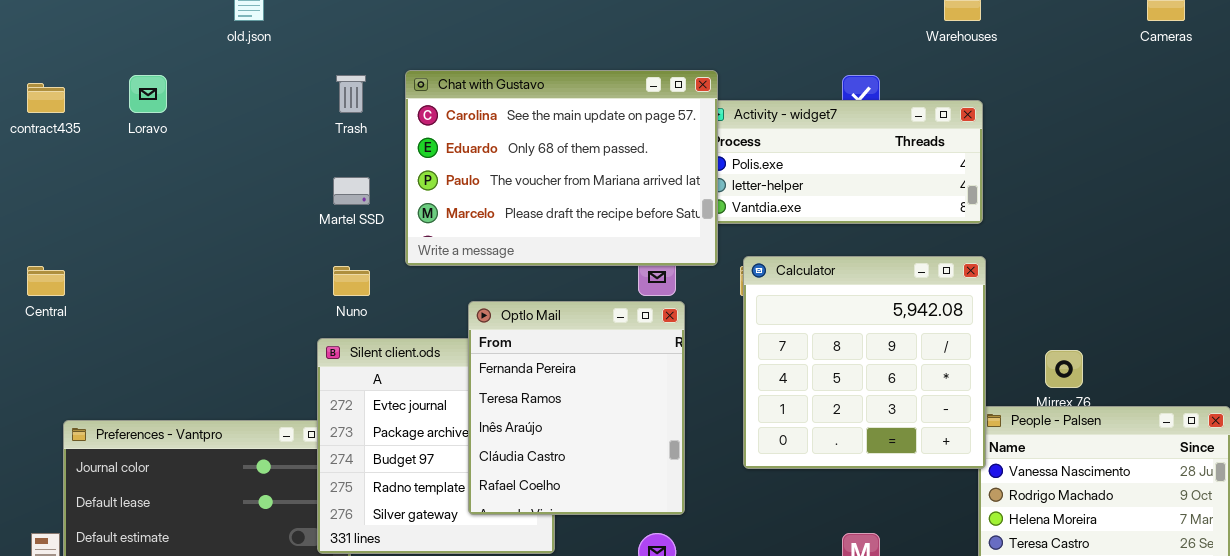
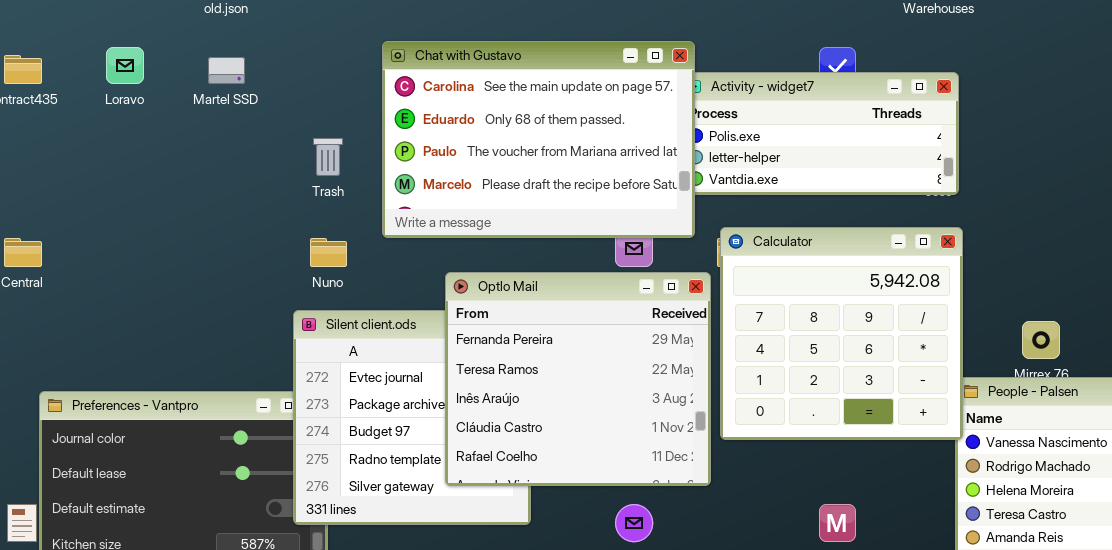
Trash: [336,75,366,113] -> [313,138,343,176], moved
Martel SSD: [333,177,370,205] -> [208,57,245,84], moved
Optlo Mail: [468,301,685,515] -> [445,272,711,486], resized

